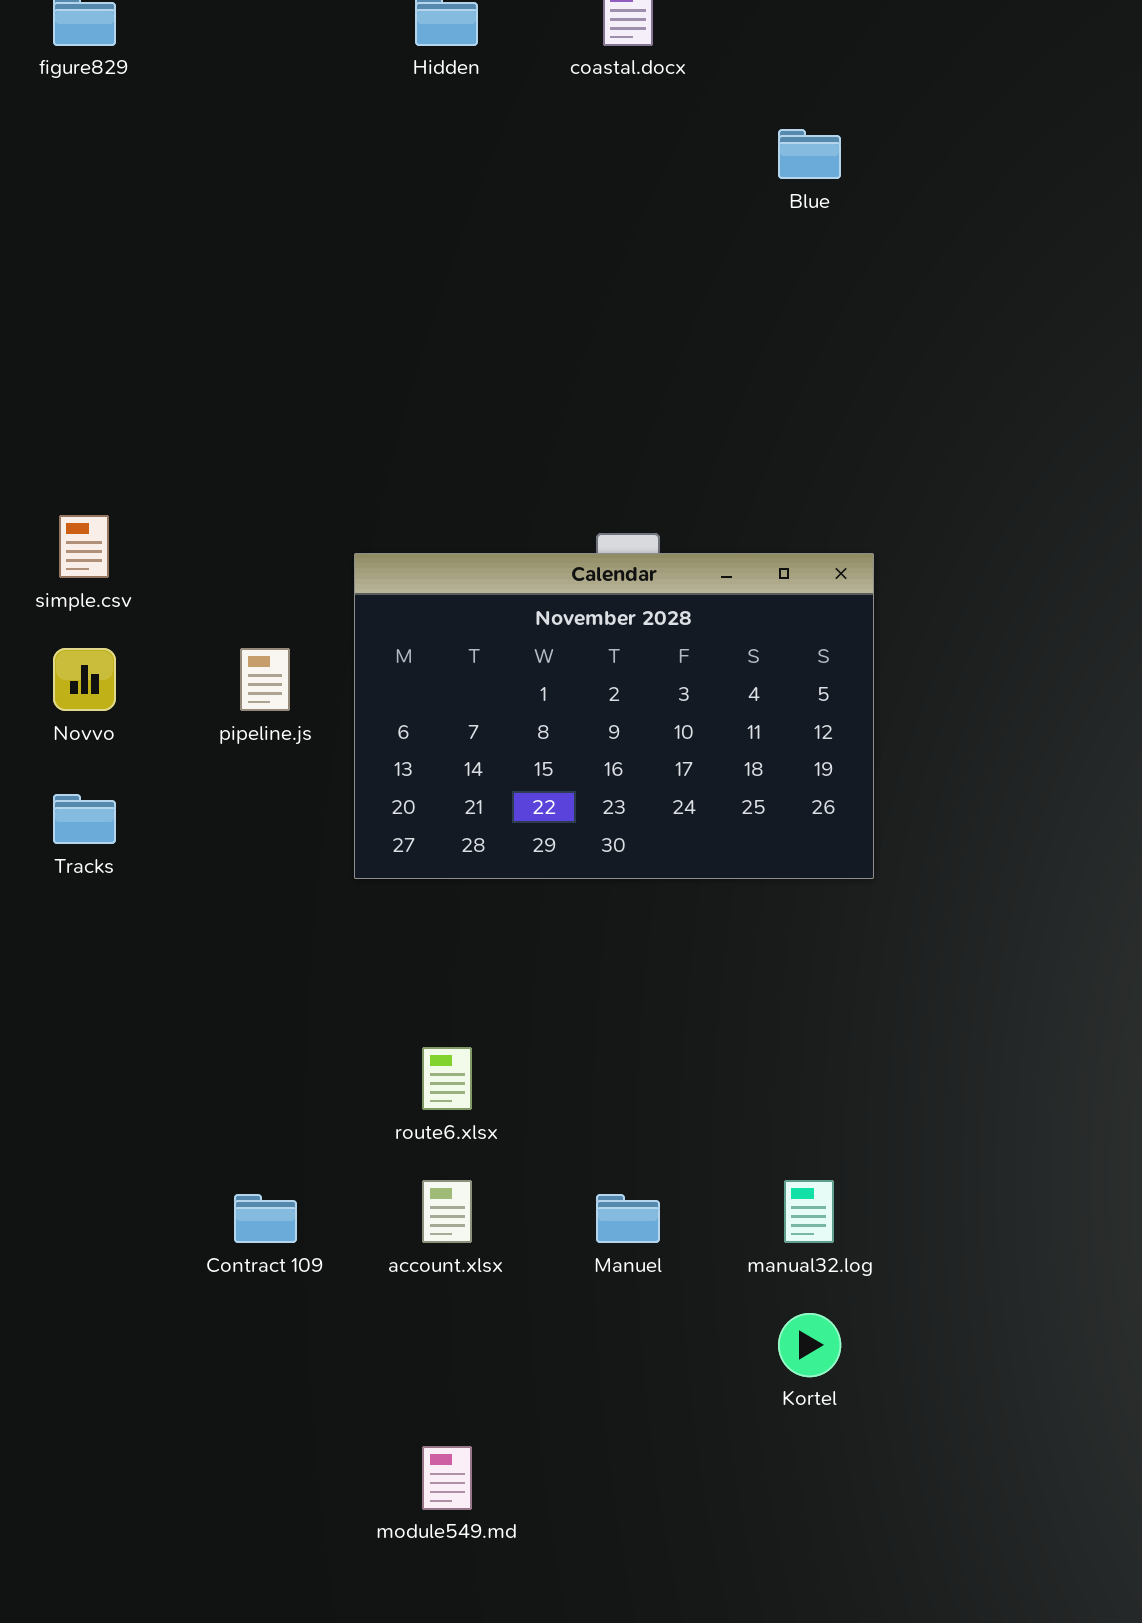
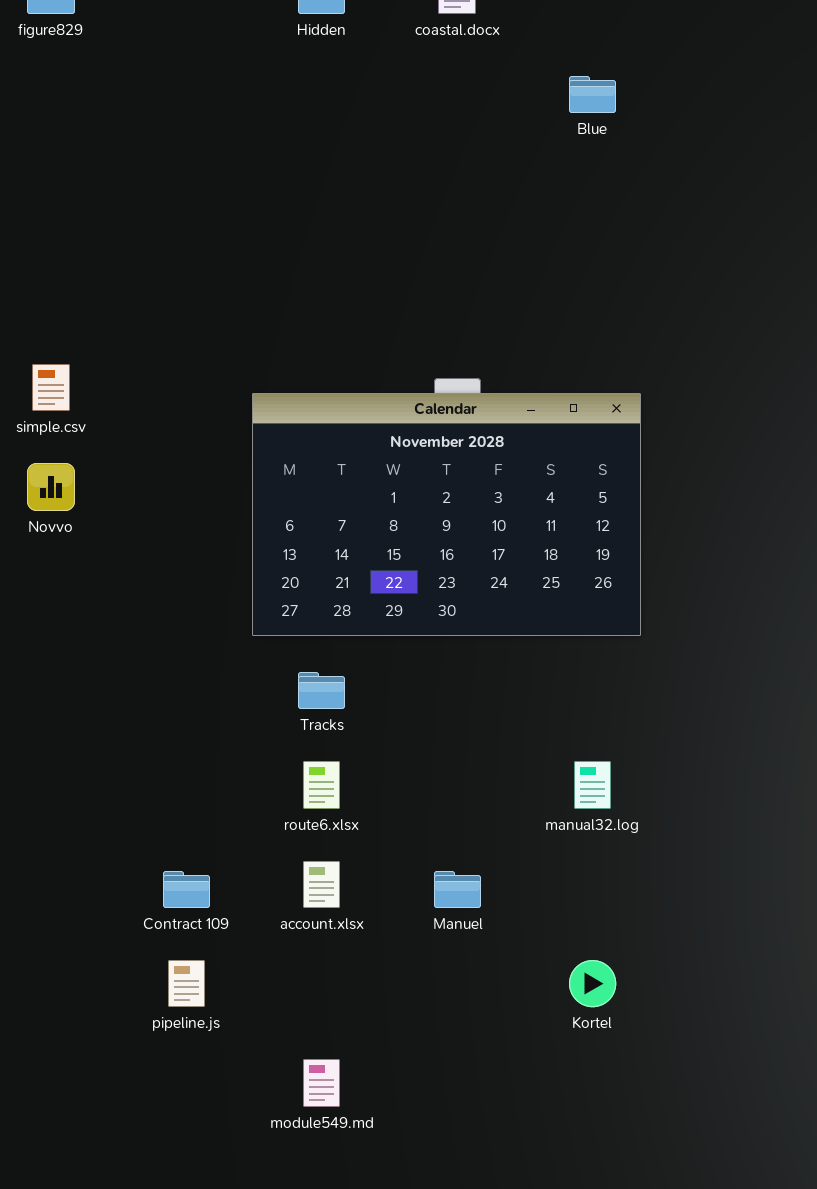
pipeline.js: [240,648,290,711] -> [168,960,205,1007], moved
Tracks: [53,794,116,844] -> [298,672,345,709], moved
manual32.log: [784,1180,834,1243] -> [574,761,611,809], moved

